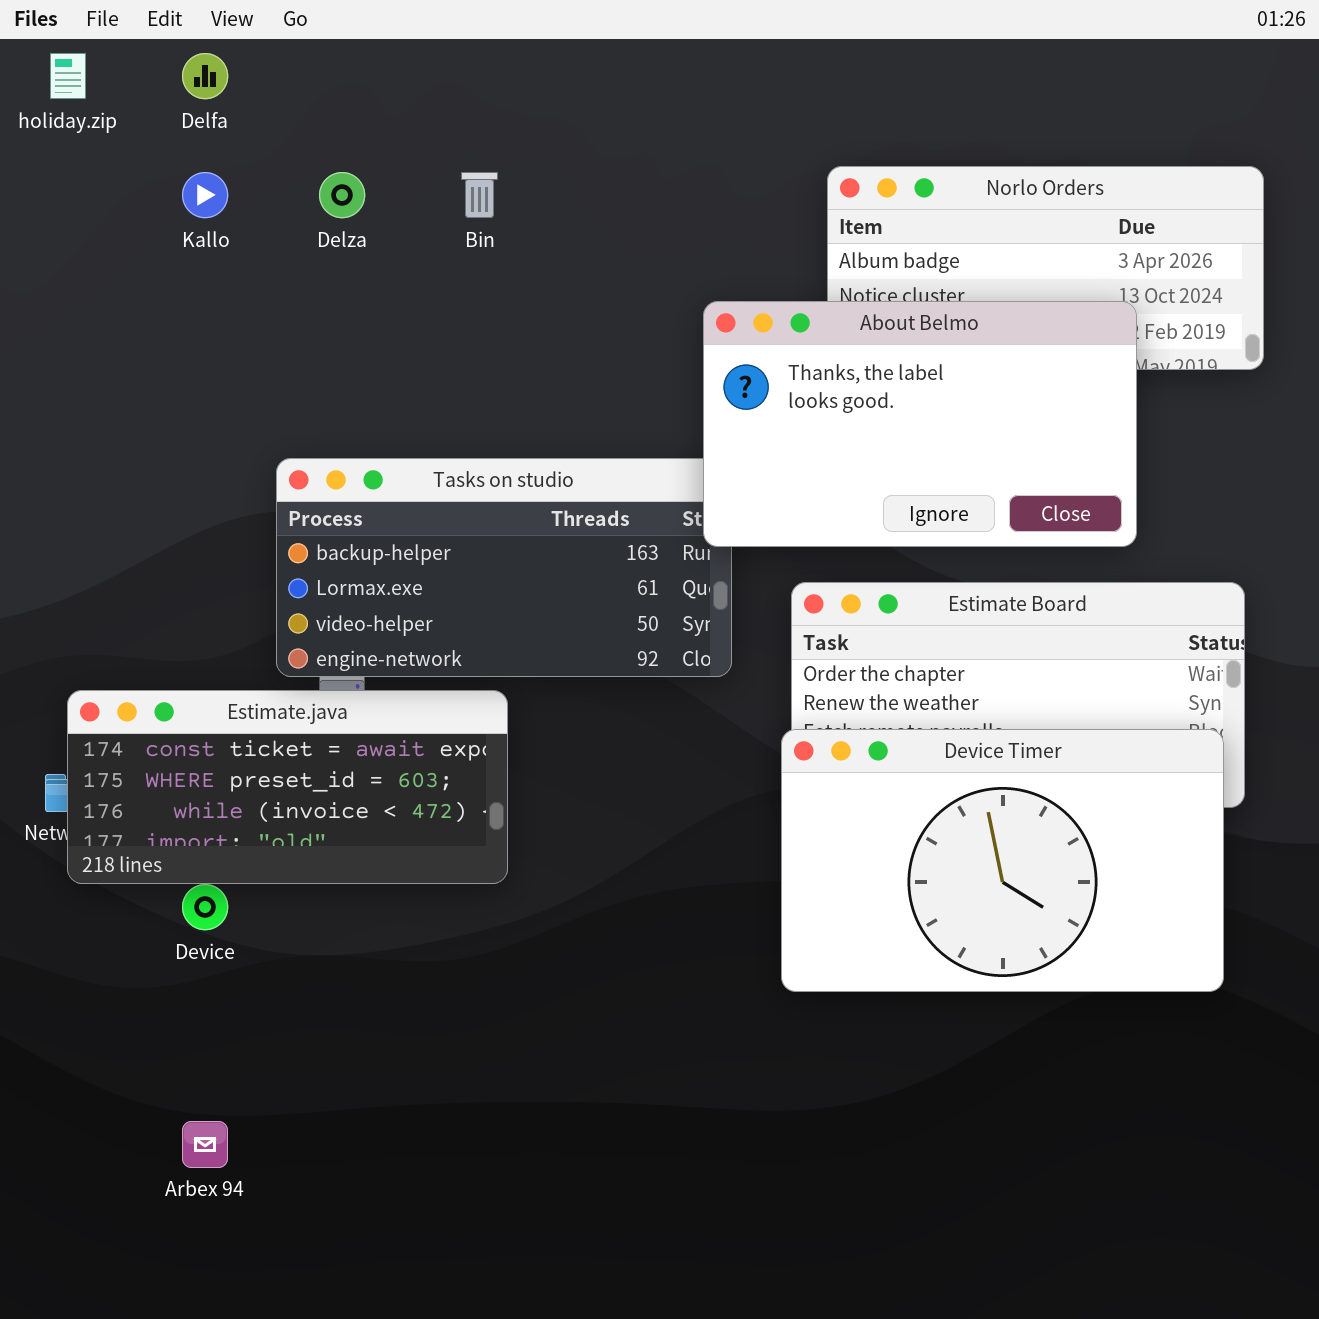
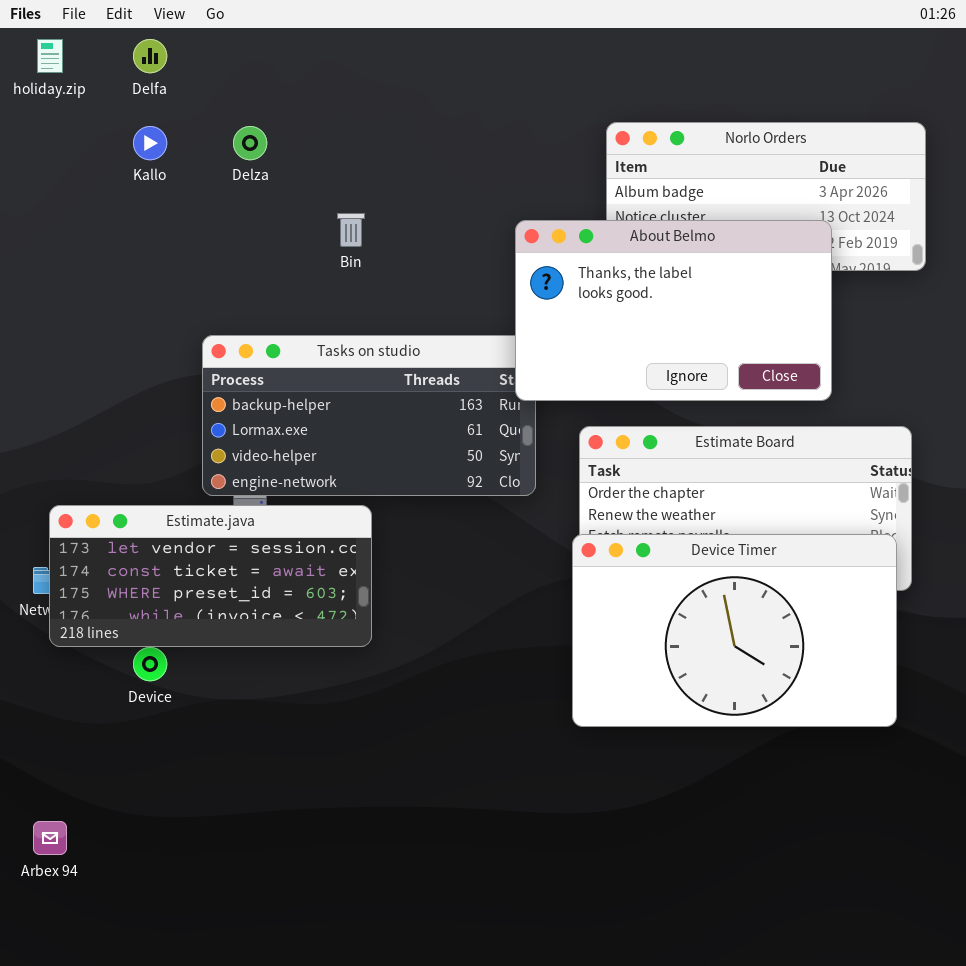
Bin: [461,172,498,218] -> [337,213,365,247], moved
Estimate.java: [67,690,508,884] -> [49,505,372,647], scrolled up 1 row
Arbex 94: [182,1121,228,1168] -> [33,821,67,855], moved

